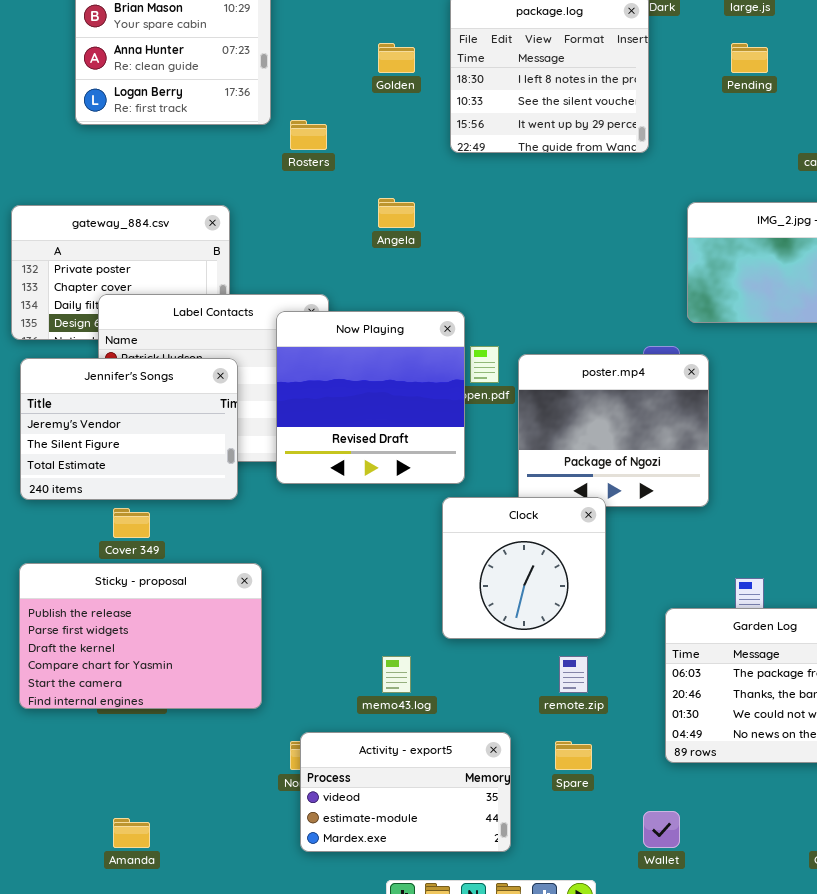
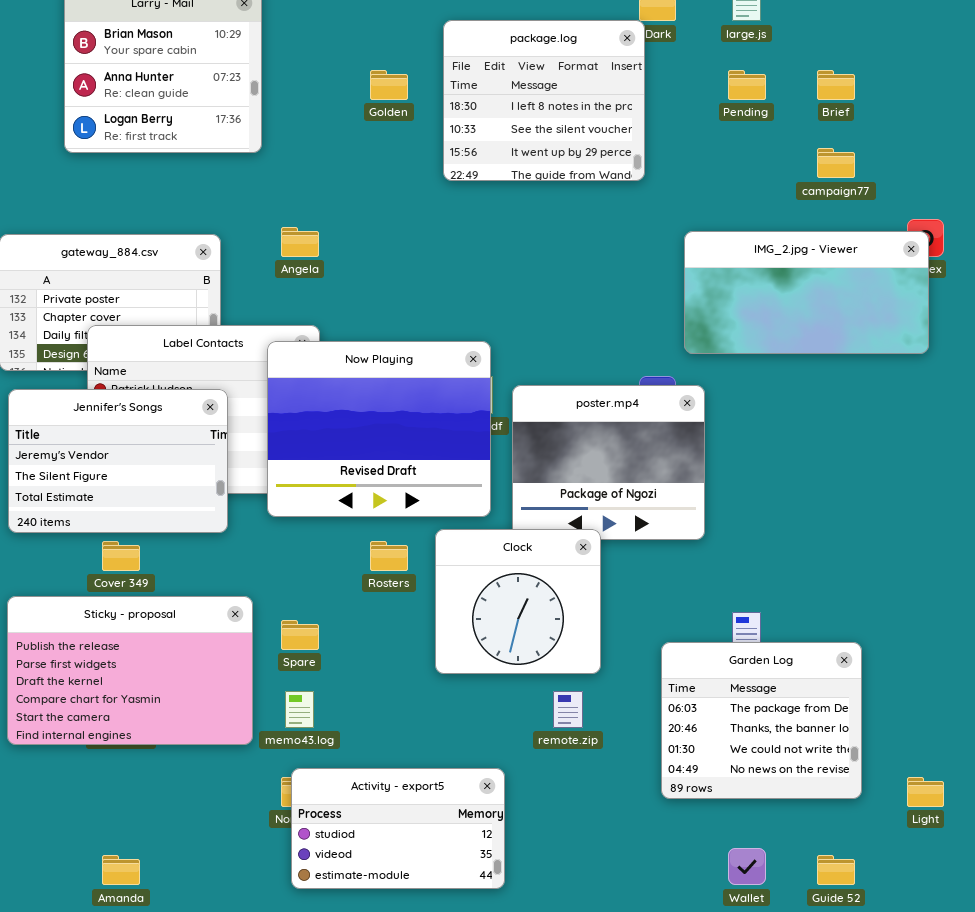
Rosters: [290,120,327,150] -> [370,541,408,571], moved
Angela: [378,198,415,228] -> [281,227,319,257], moved
Now Playing: [276,311,465,484] -> [267,341,491,517], resized
memo43.log: [382,656,411,693] -> [285,691,314,728], moved
Activity - export5: [300,732,511,852] -> [291,768,505,889], scrolled up 1 row
Spare: [555,741,592,770] -> [281,620,319,650], moved
Wallet: [643,811,680,848] -> [728,848,766,885], moved

